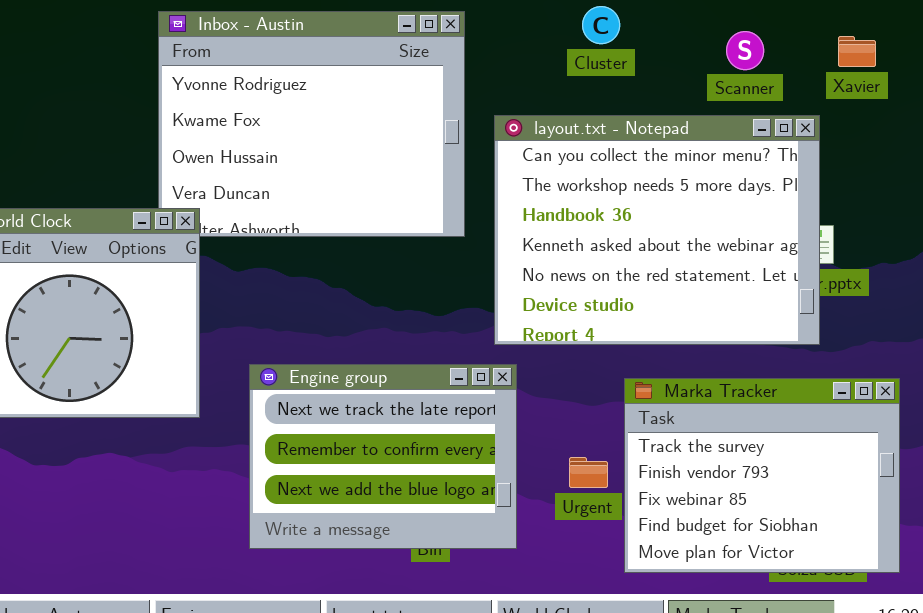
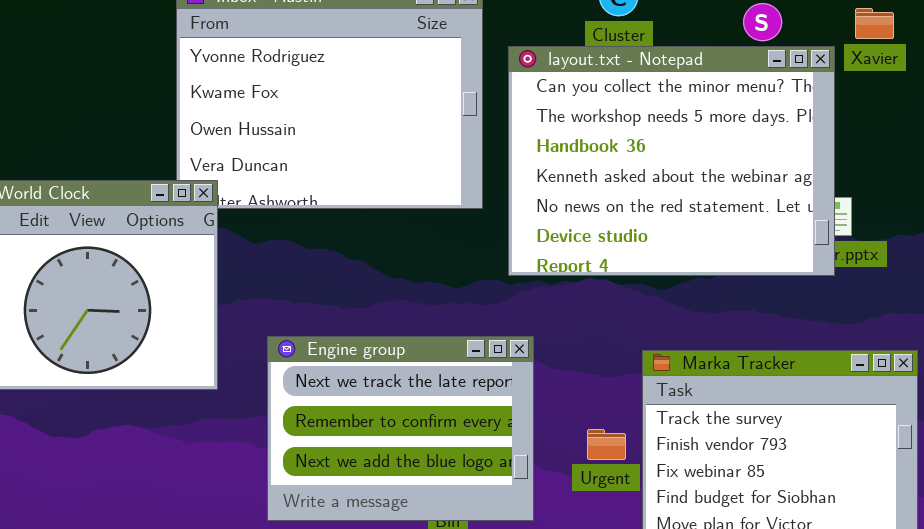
layout.txt - Notepad: [494,115,820,345] -> [508,46,835,276], moved

